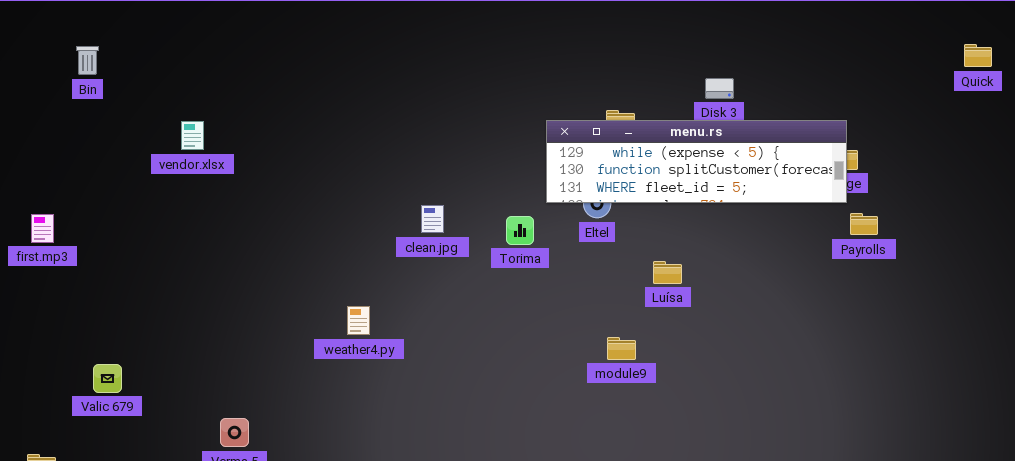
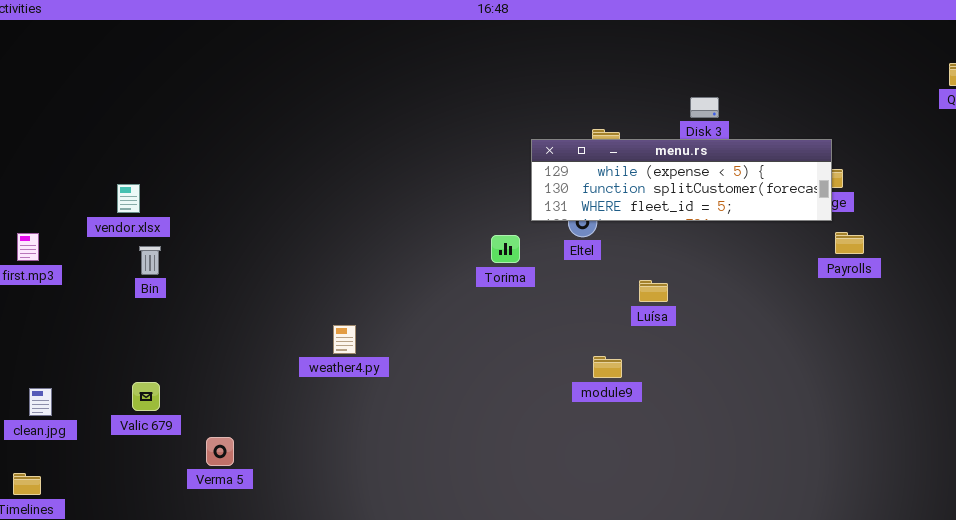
Bin: [76,46,99,75] -> [139,246,161,275], moved
vendor.xlsx: [181,121,204,150] -> [117,184,140,213], moved
clean.jpg: [421,205,444,233] -> [29,388,52,416], moved
Valic 679: [93,364,122,393] -> [132,382,160,411], moved

